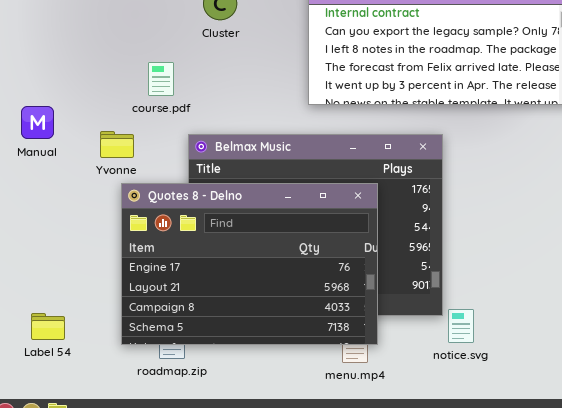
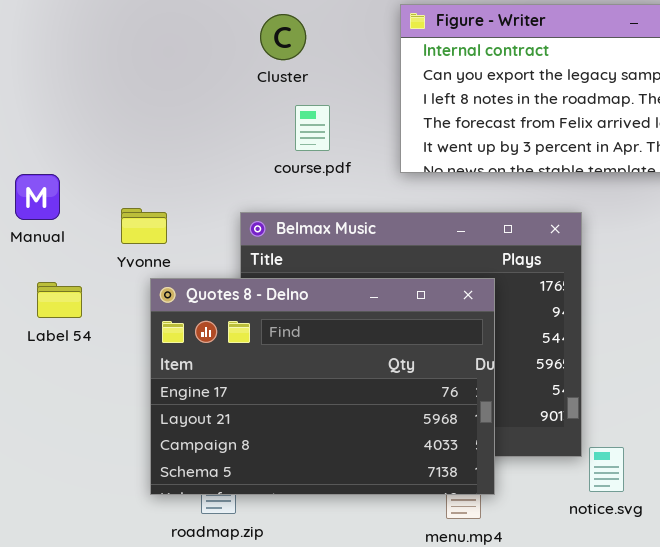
course.pdf: [148,62,174,96] -> [295,105,330,151], moved
Label 54: [31,313,65,340] -> [37,282,82,318], moved

